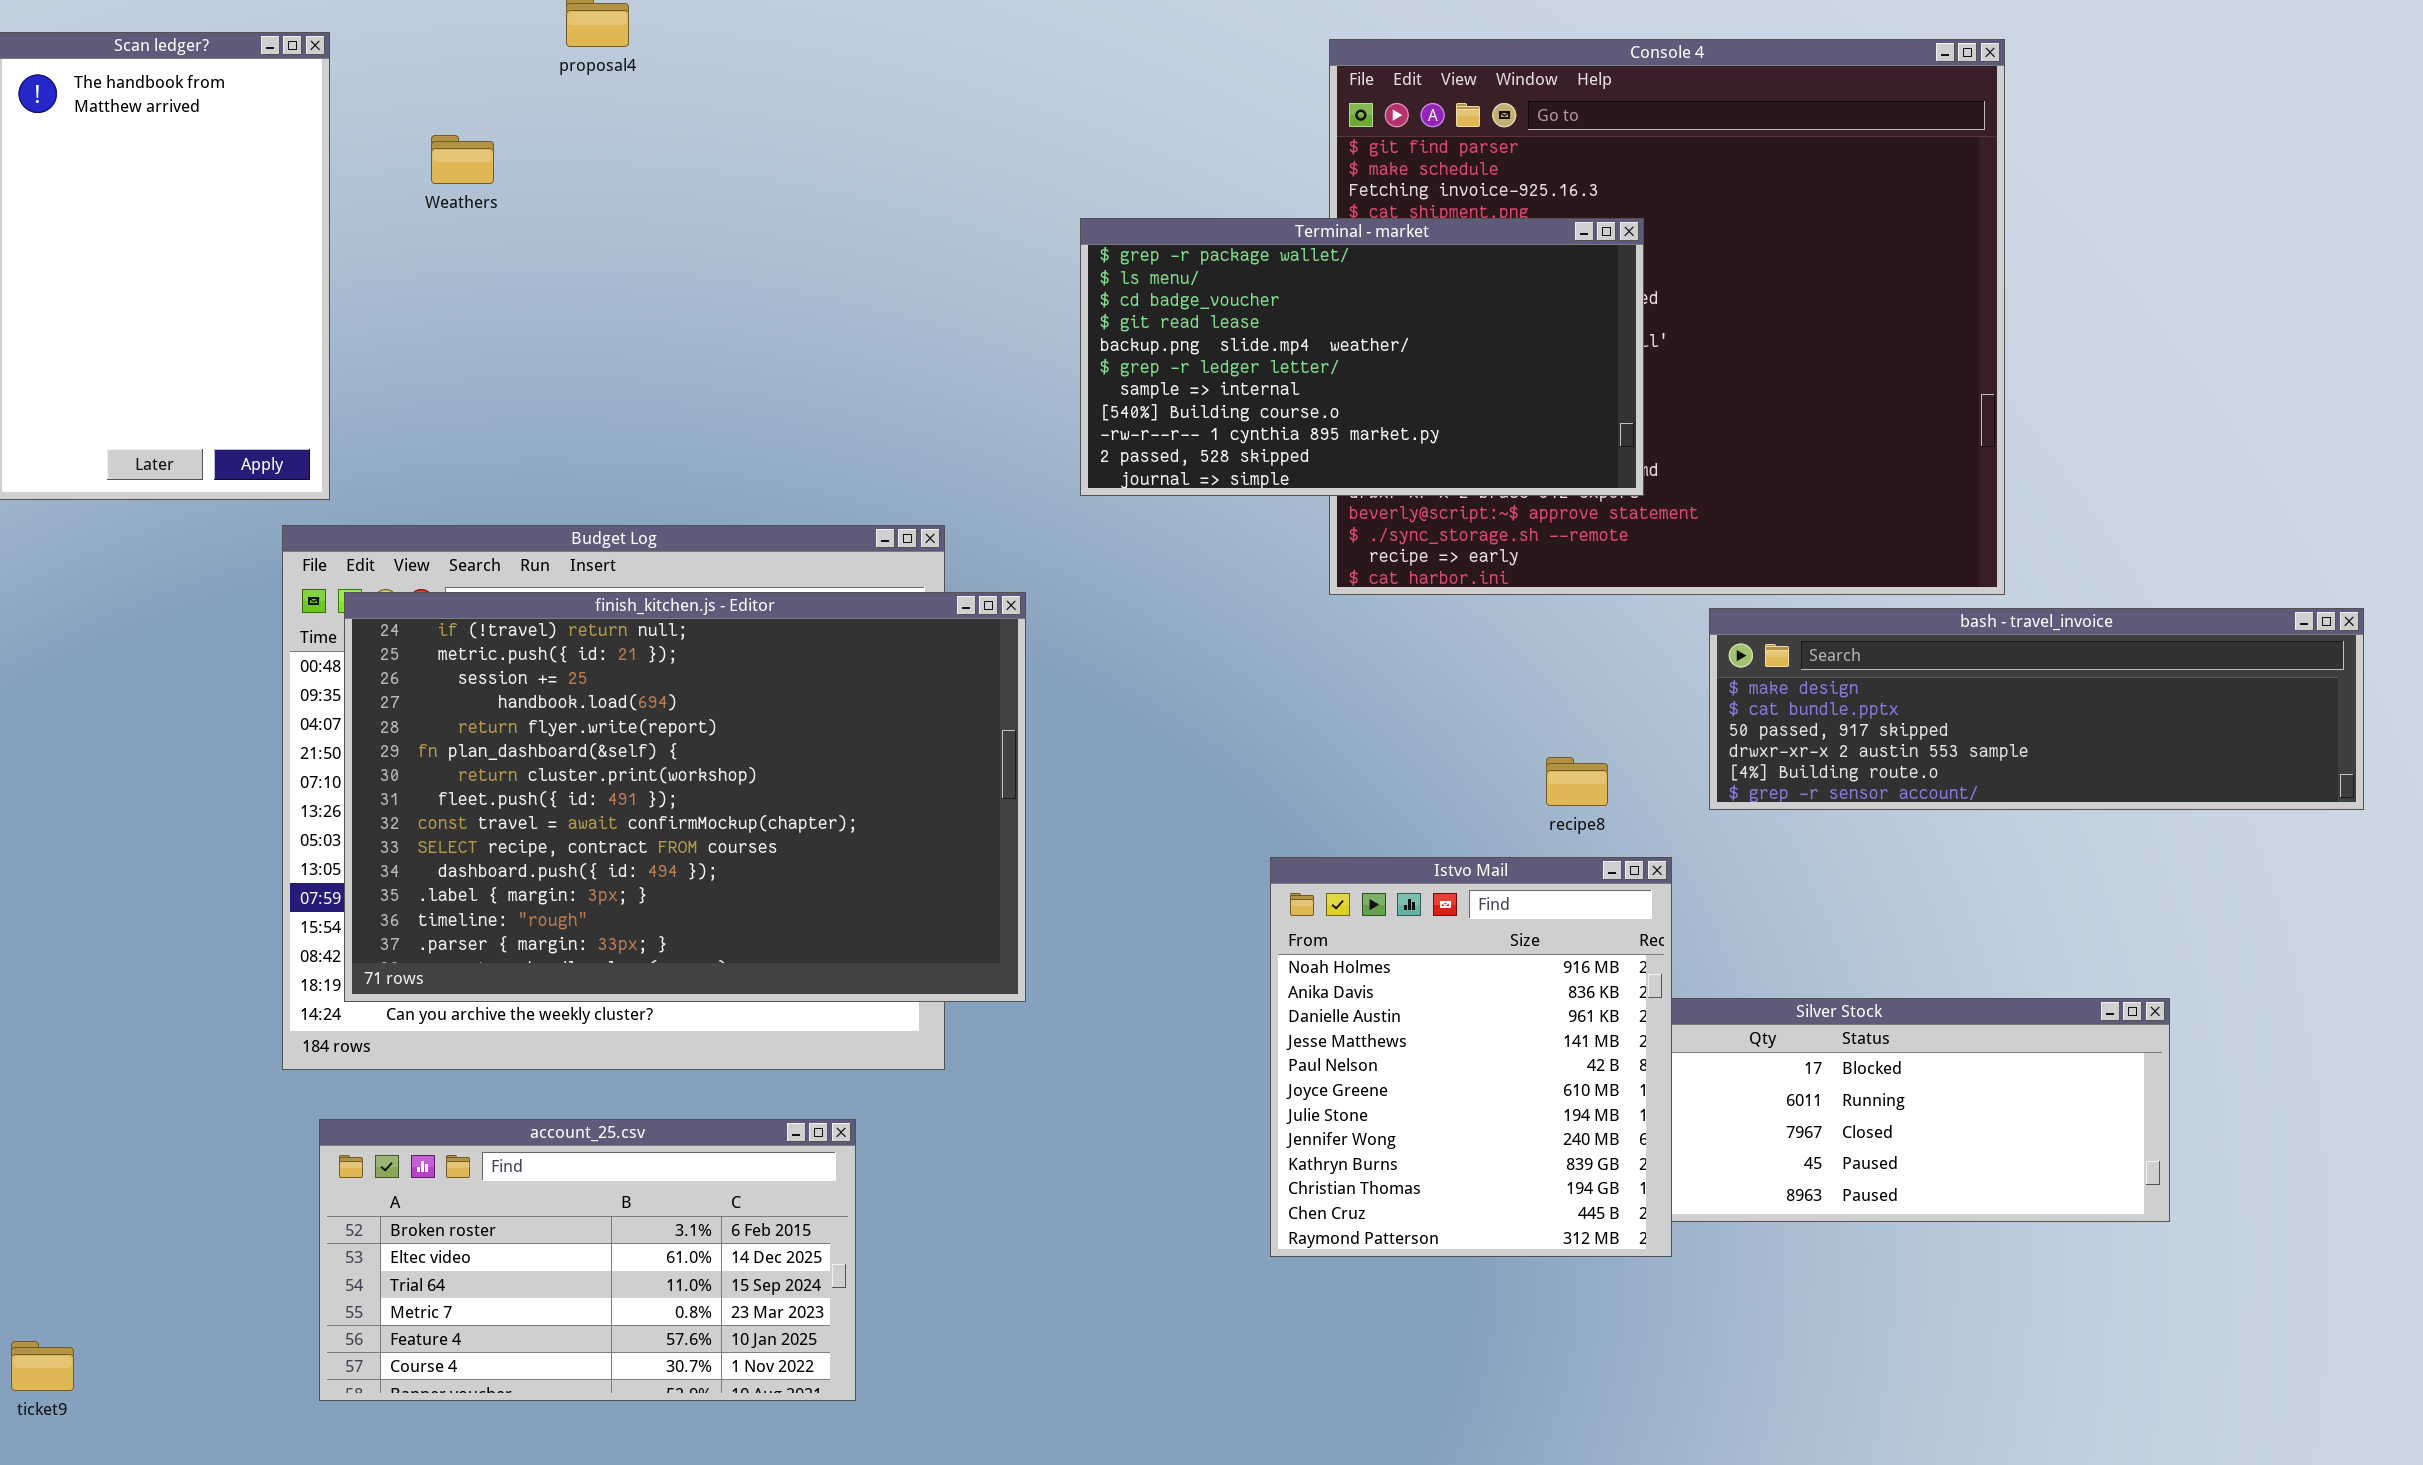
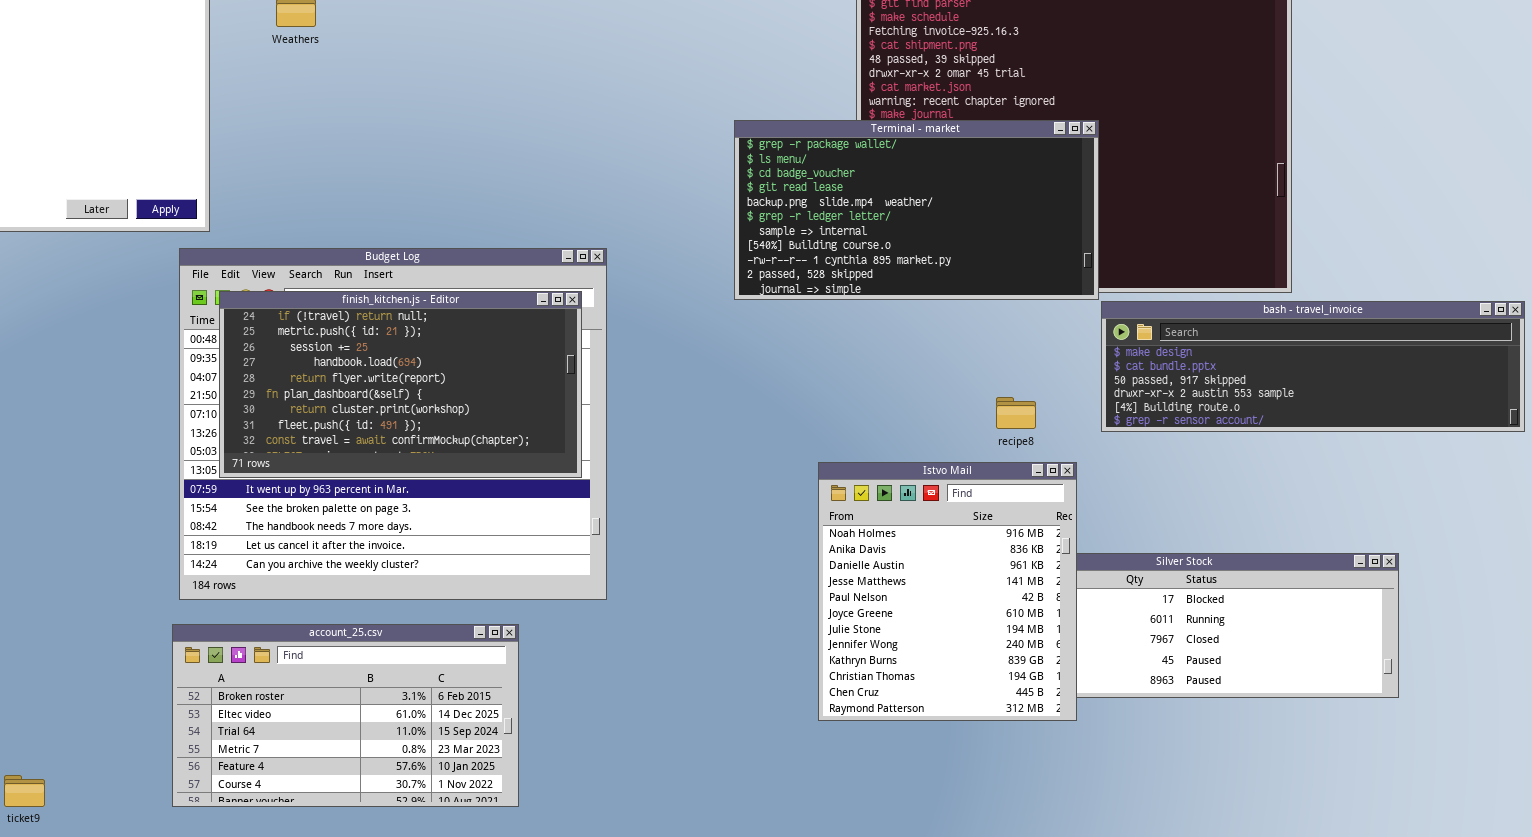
Terminal - market: [1080,218,1644,496] -> [734,120,1099,300], moved
finish_kitchen.js - Editor: [344,592,1026,1002] -> [219,291,582,478], resized
account_25.csv: [319,1119,856,1401] -> [172,624,519,807], moved

